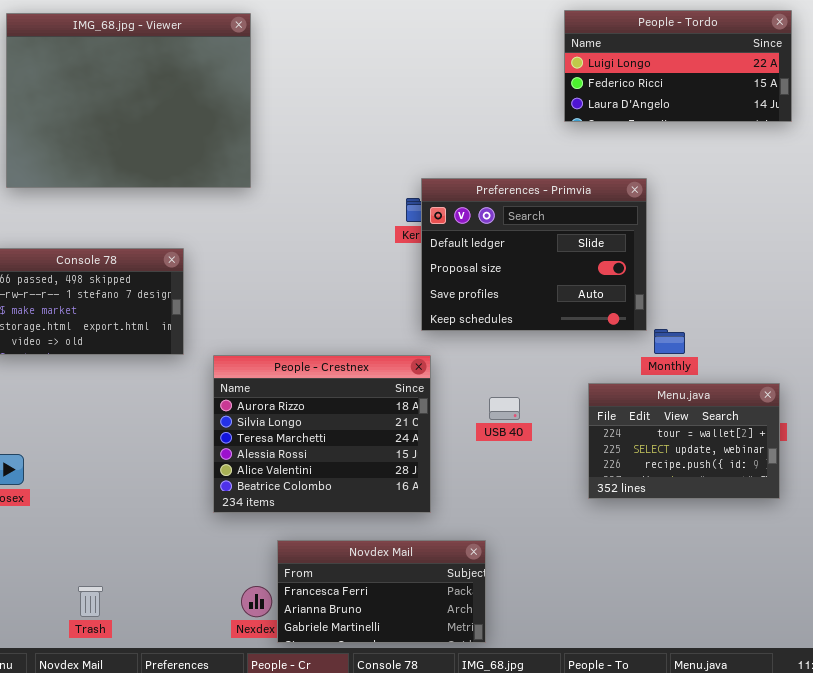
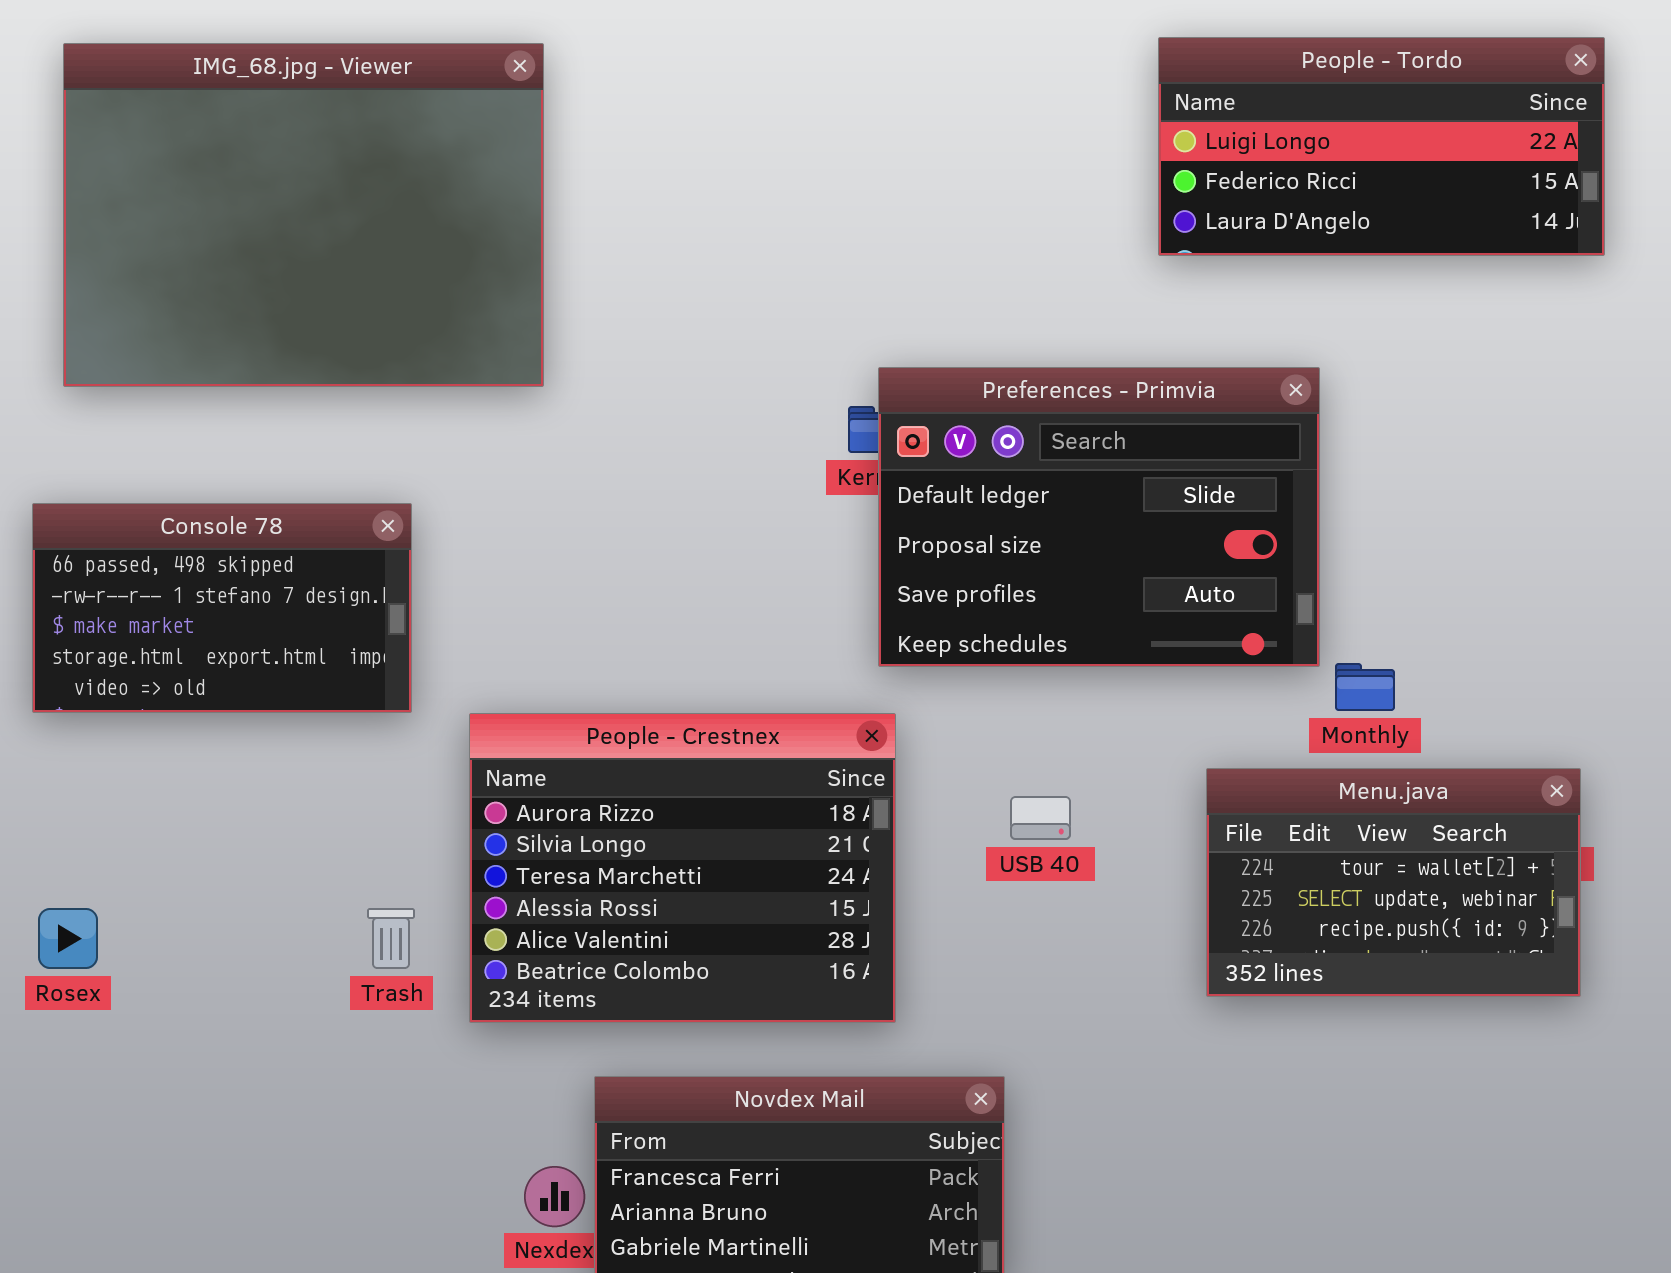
Trash: [78,586,103,617] -> [367,908,415,969], moved

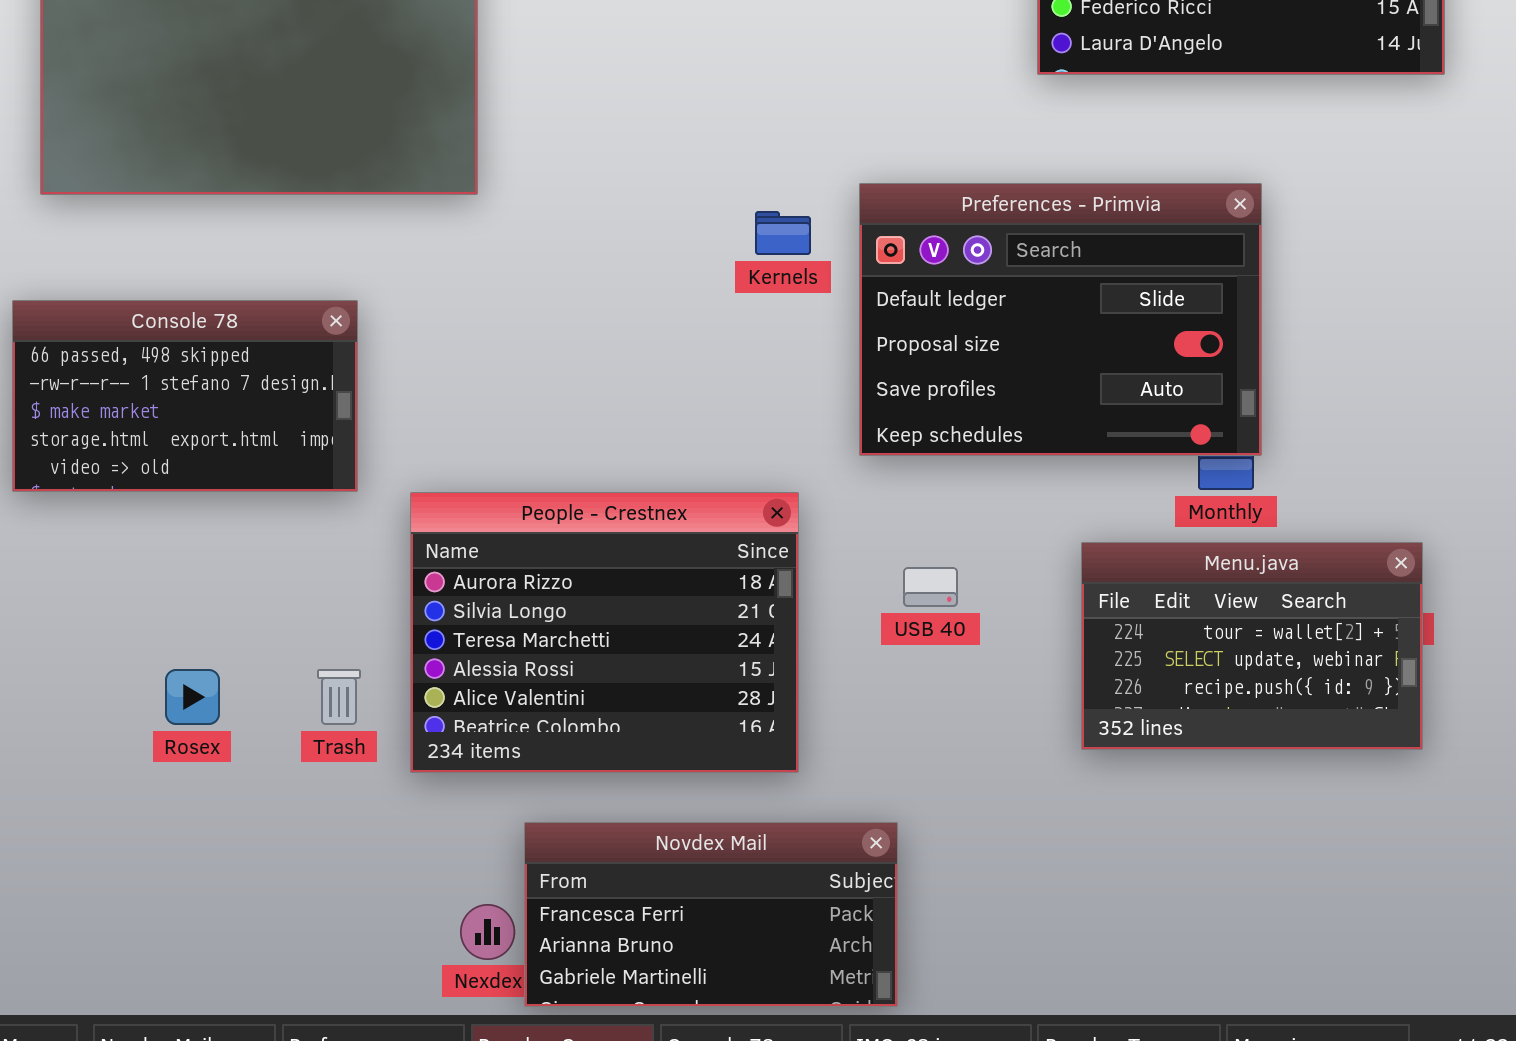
Preferences - Primvia: [878,367,1320,667] -> [859,183,1262,456], moved
Rosex: [38,908,98,969] -> [165,669,220,725], moved

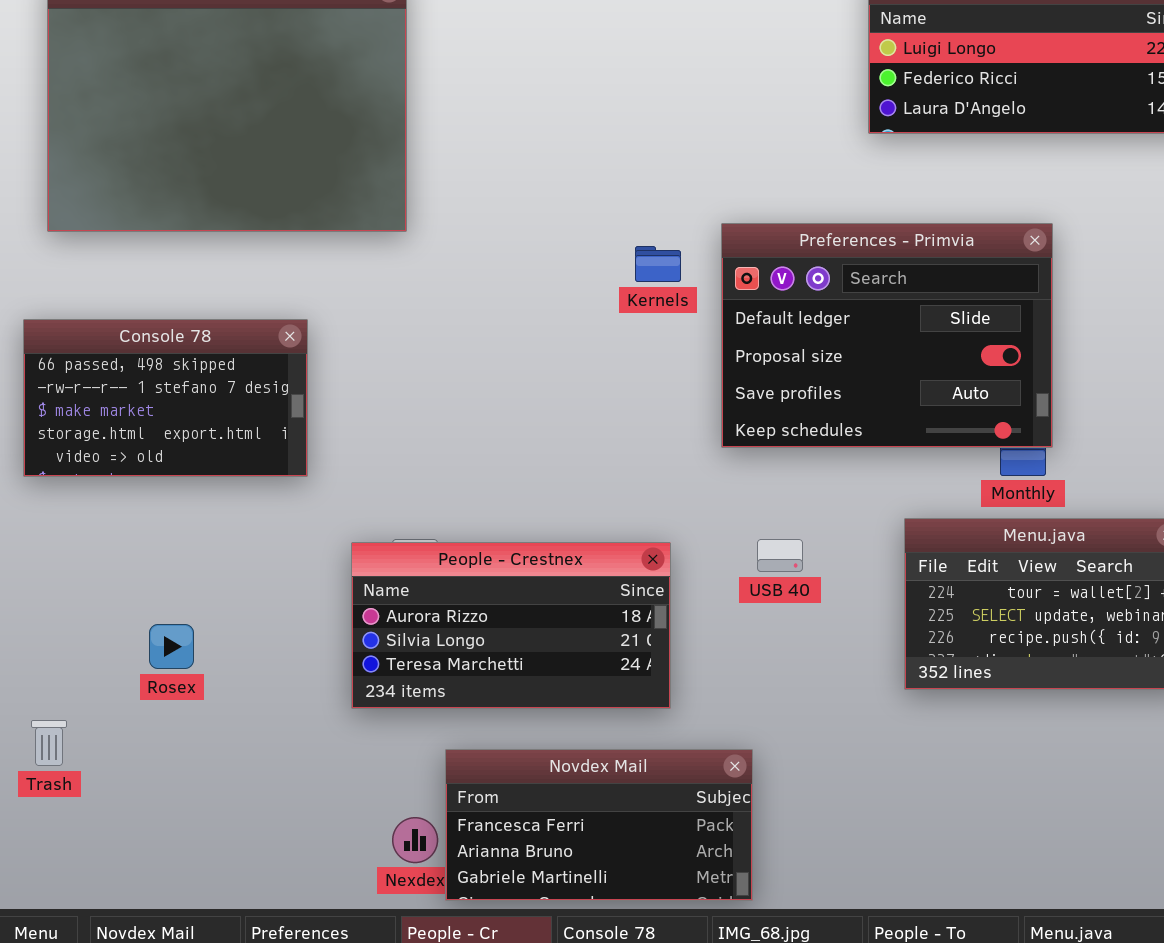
People - Crestnex: [410,492,799,773] -> [351,542,671,709], resized
Trash: [317,669,361,725] -> [31,720,67,766], moved

